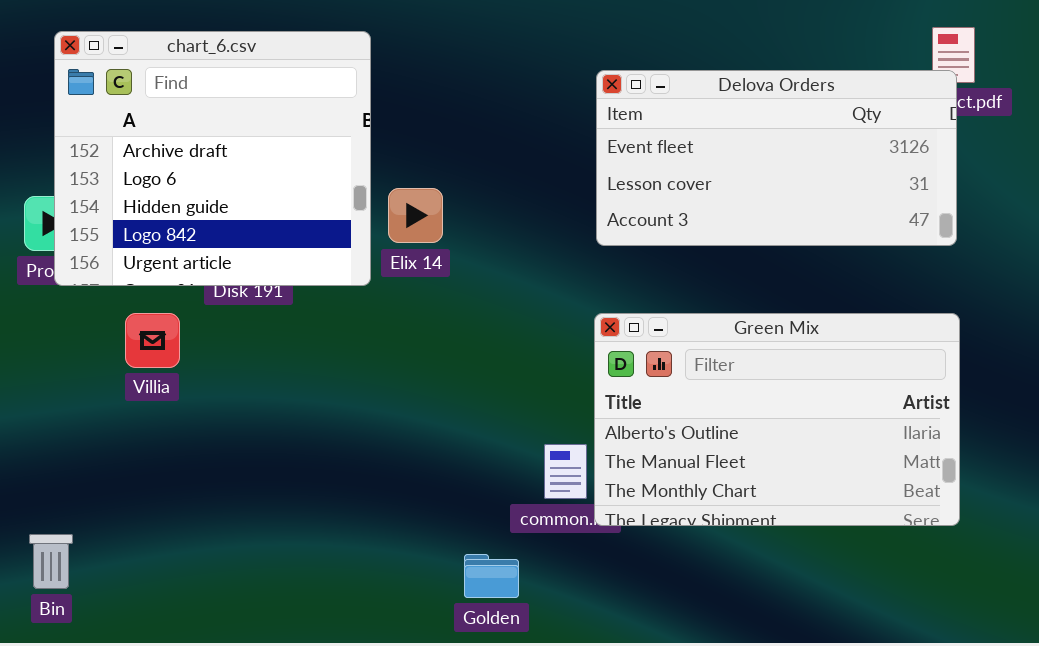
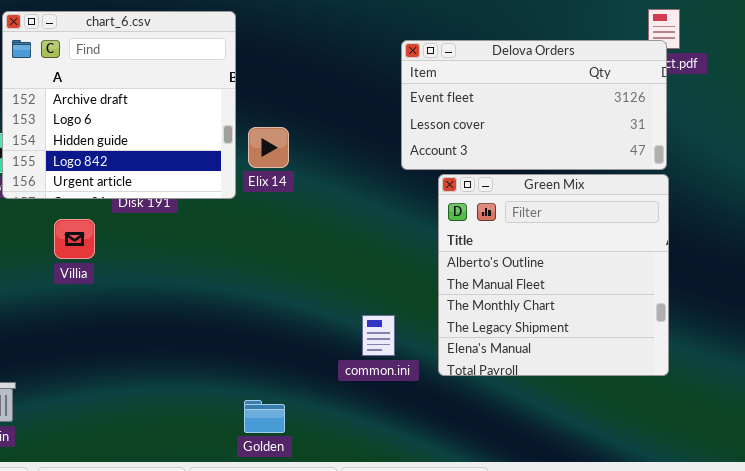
Green Mix: [594,313,960,526] -> [438,174,669,376], resized
Golden: [464,554,519,598] -> [244,400,285,433], moved

